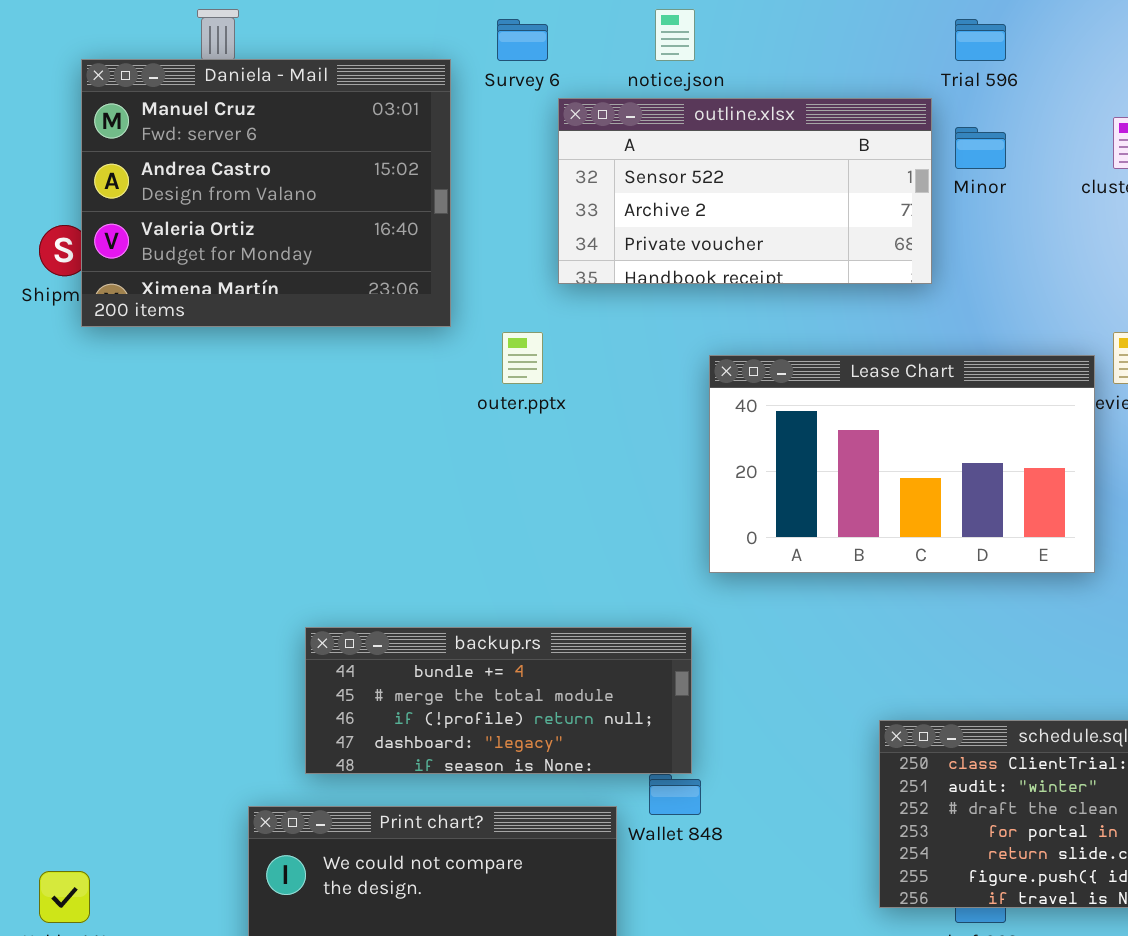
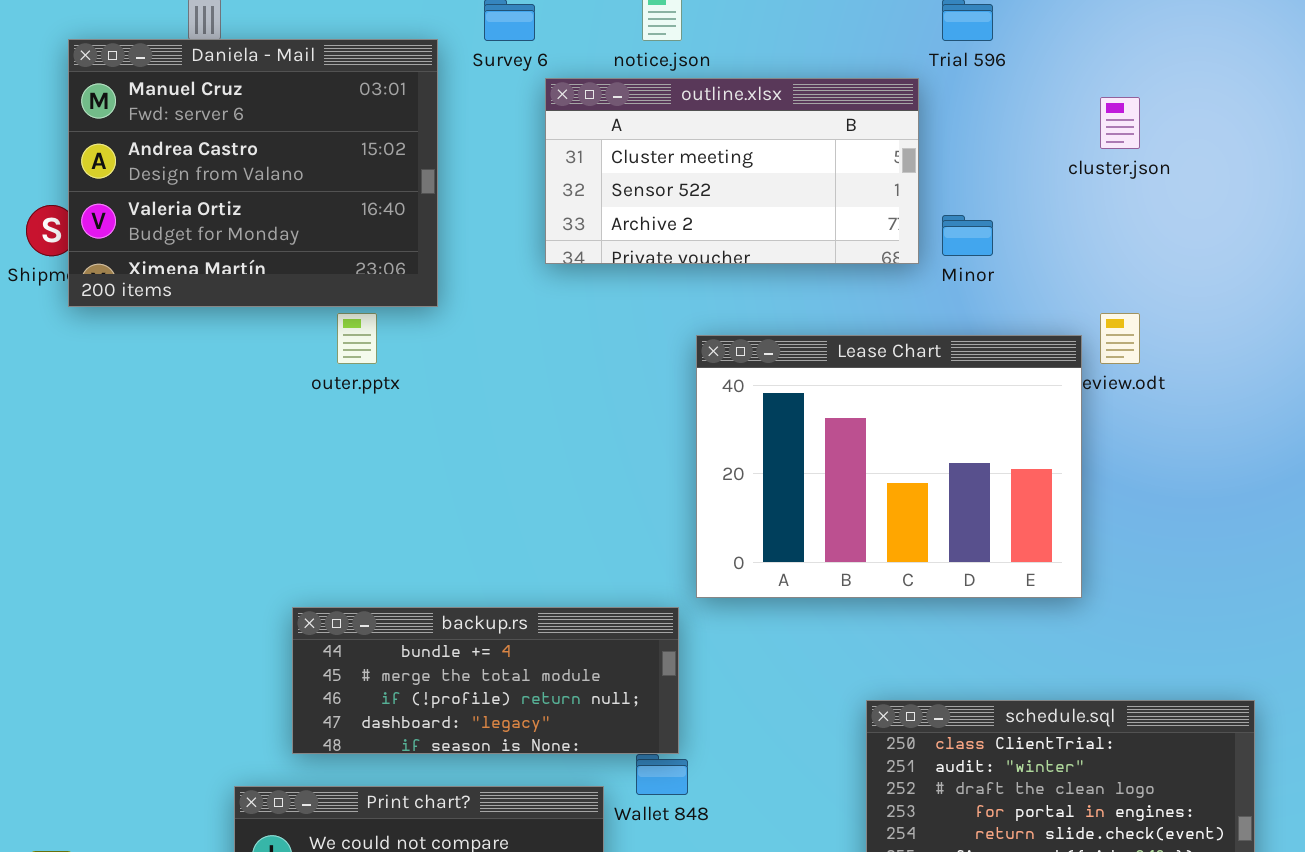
outline.xlsx: [558,98,932,284] -> [545,78,919,264], scrolled up 1 row
Minor: [955,127,1006,169] -> [942,215,993,256], moved
outer.pptx: [502,332,543,384] -> [337,313,377,364], moved
Lease Chart: [709,355,1095,573] -> [696,335,1082,598], resized

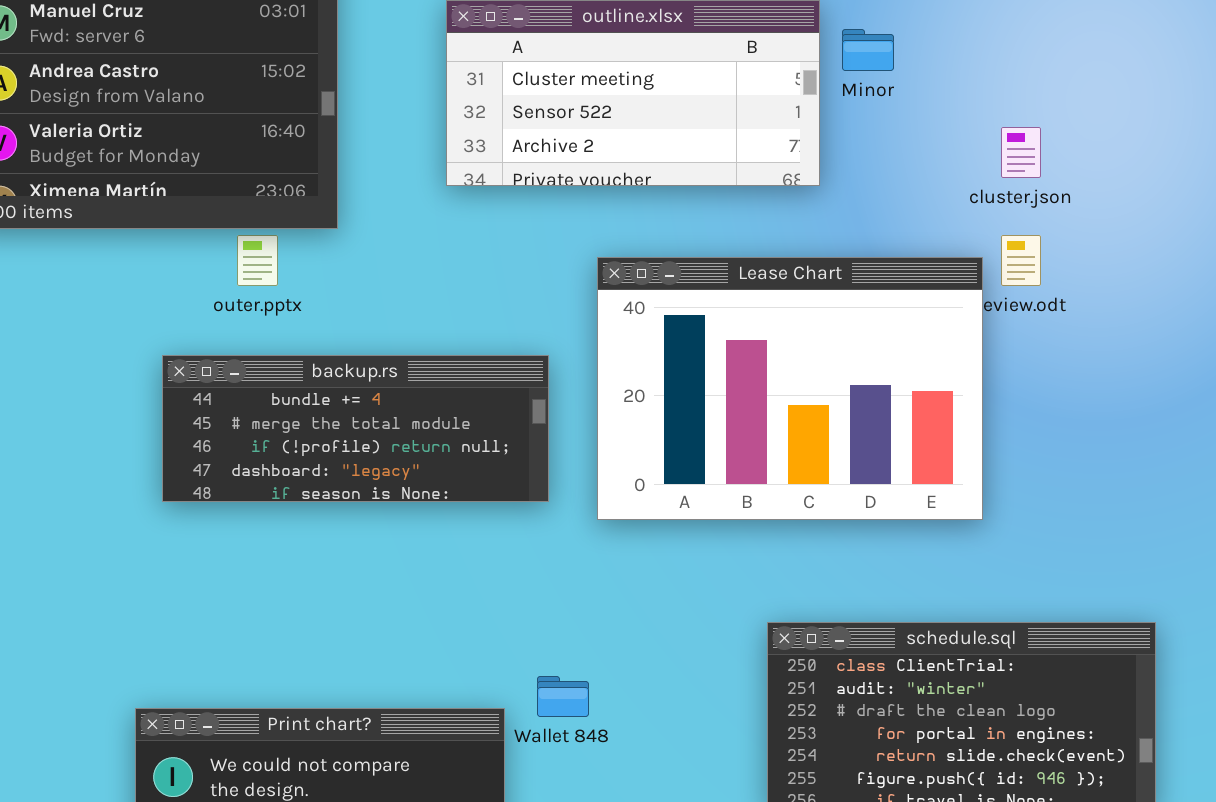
cluster.json: [1100,97,1140,149] -> [1001,127,1041,178], moved
Minor: [942,215,993,256] -> [842,29,894,71], moved
backup.rs: [292,607,679,754] -> [162,355,549,502], moved

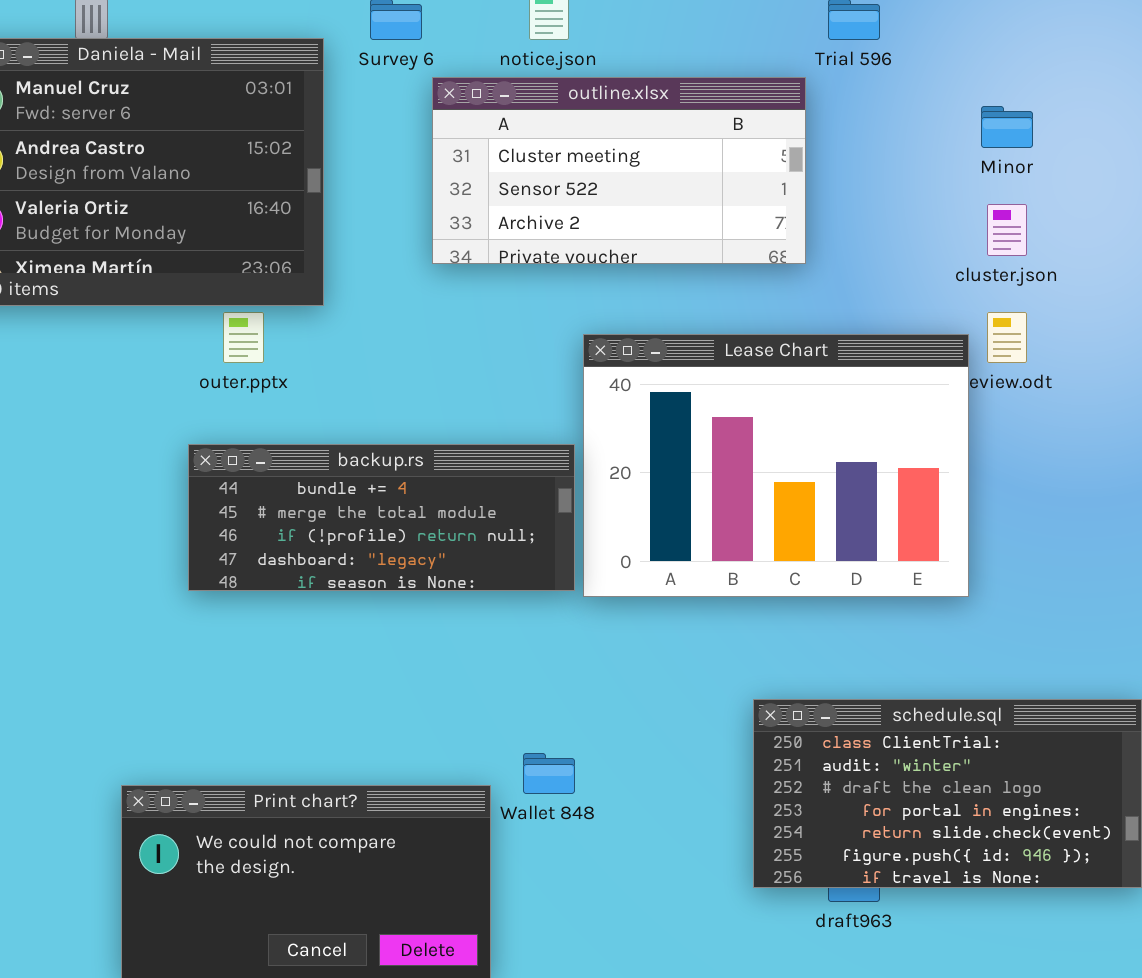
Minor: [842,29,894,71] -> [981,106,1033,148], moved
backup.rs: [162,355,549,502] -> [188,444,575,591], moved

